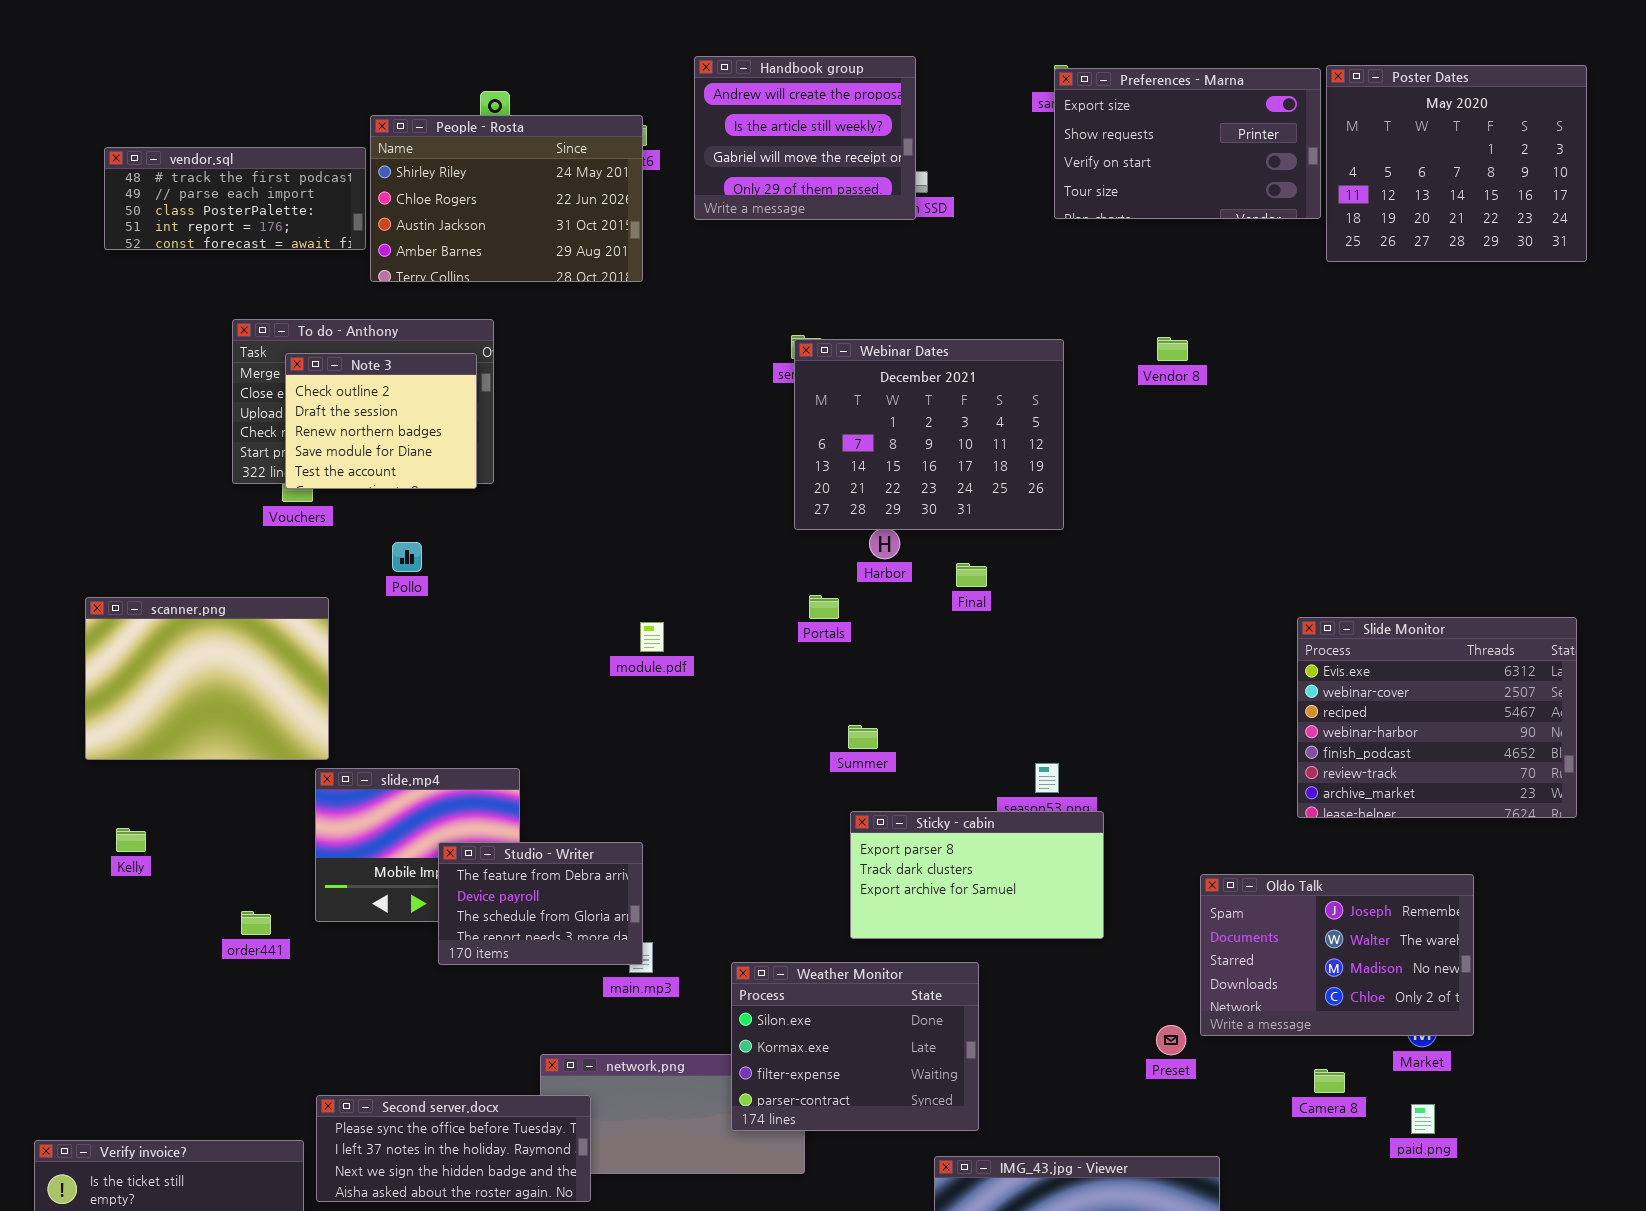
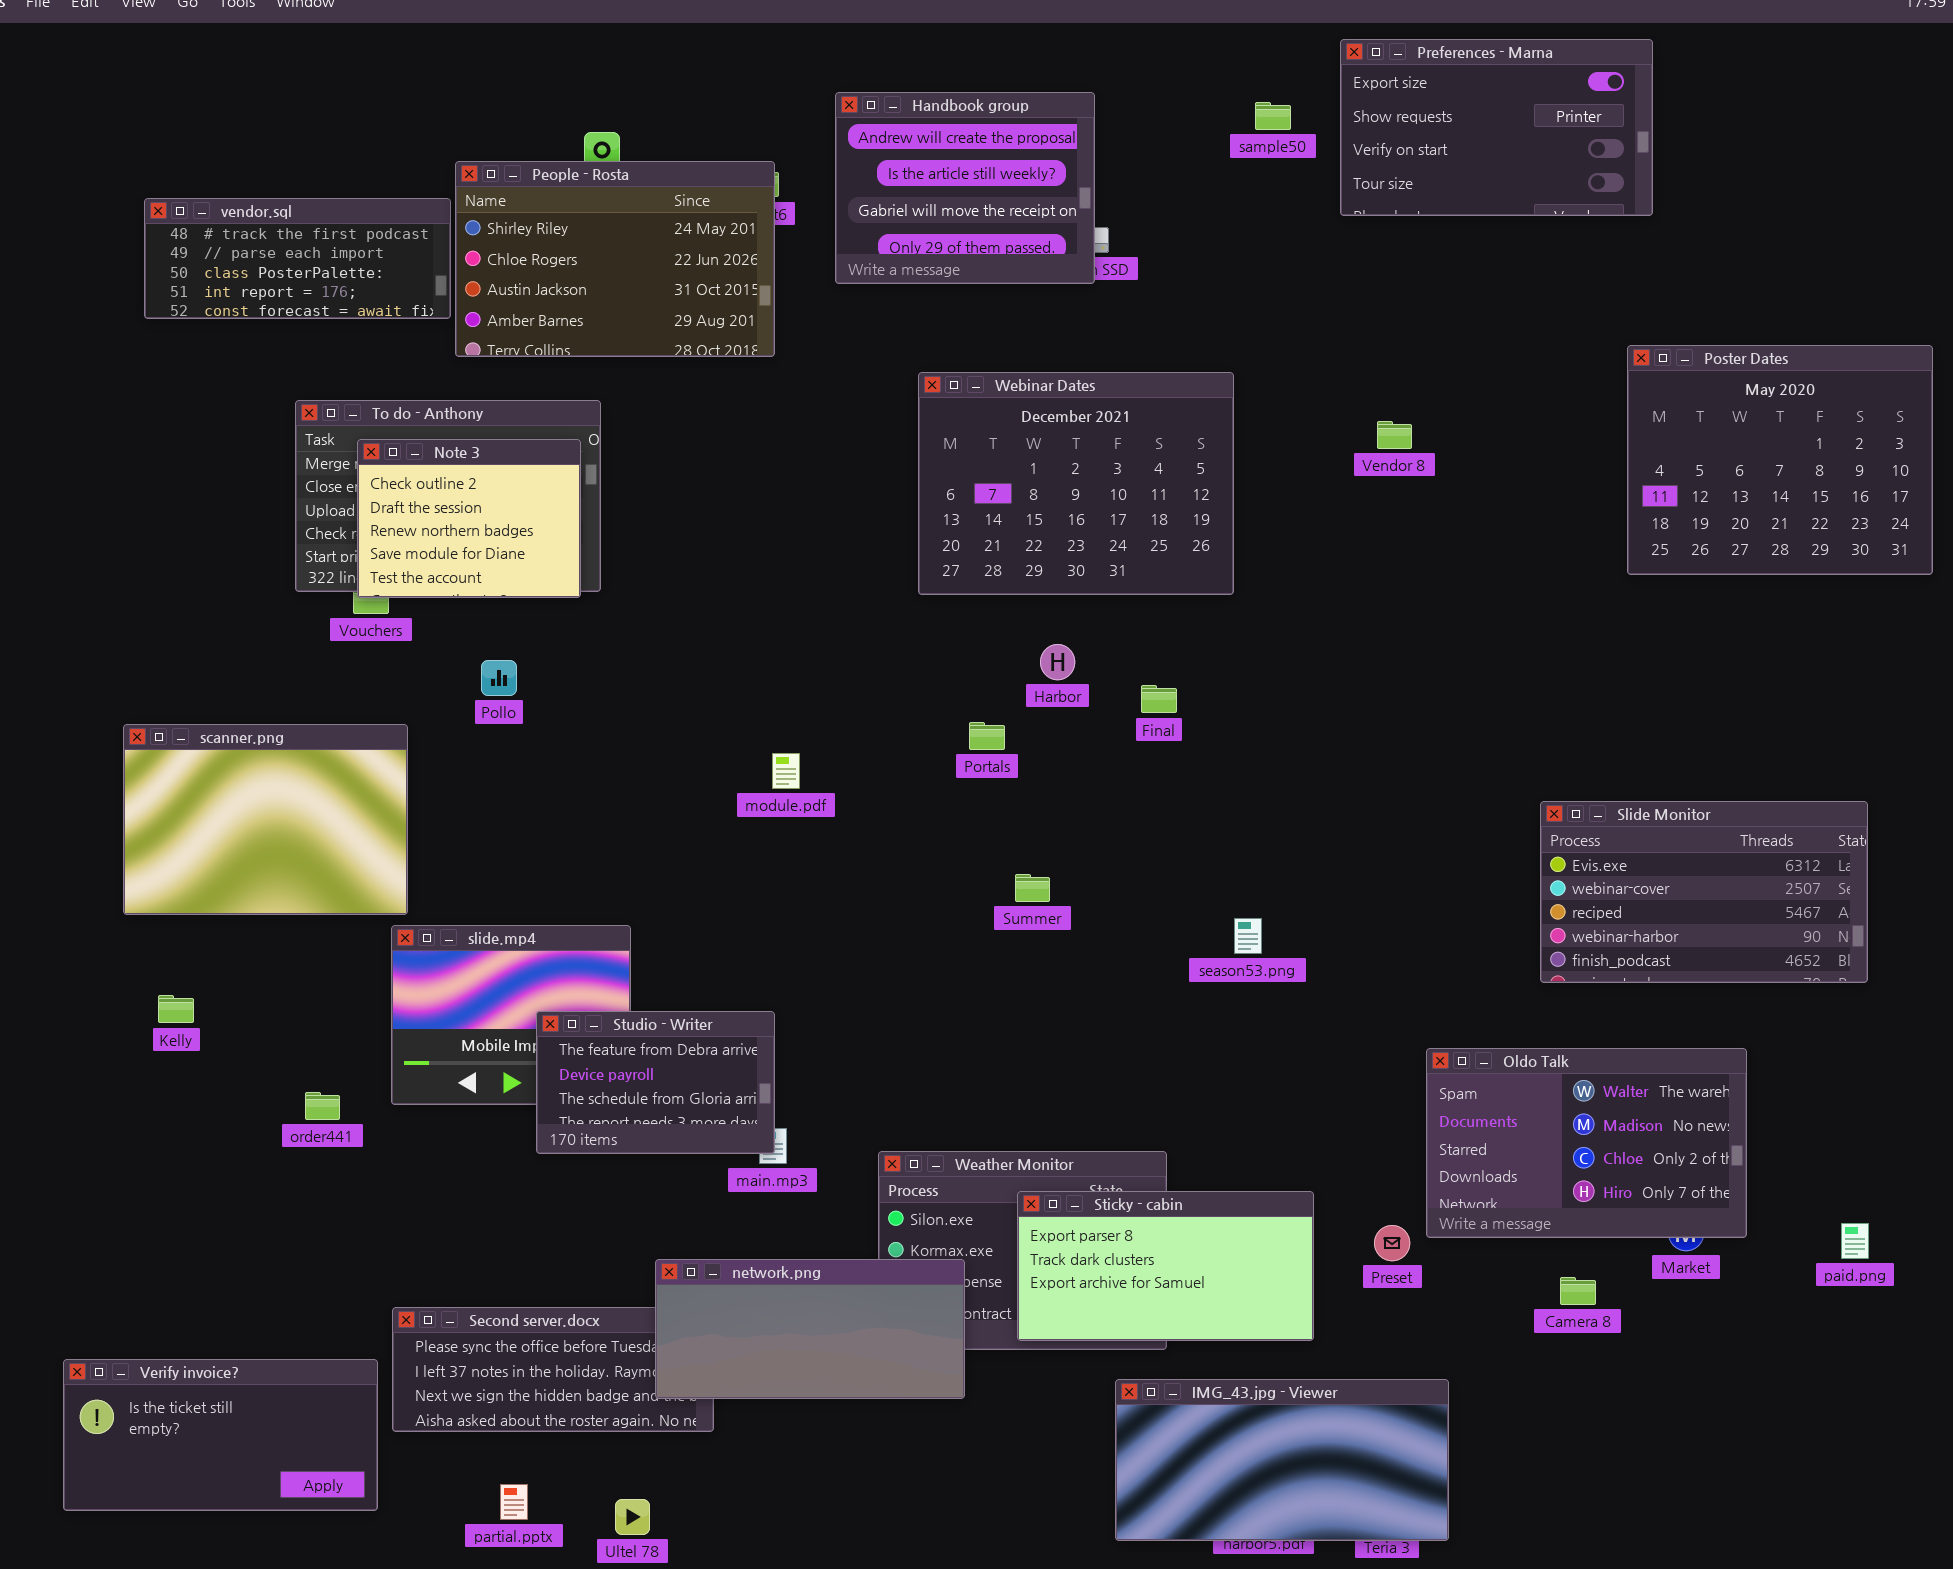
Poster Dates: [1326,65,1587,262] -> [1627,345,1933,575], moved
Preferences - Marna: [1054,68,1321,219] -> [1340,39,1653,216], moved
Webinar Dates: [794,339,1064,530] -> [918,372,1234,595], moved
Slide Monitor: [1297,617,1577,818] -> [1540,801,1868,983], resized
Sticky - cabin: [850,811,1104,939] -> [1017,1191,1314,1341], moved
Oldo Talk: [1200,874,1474,1036] -> [1426,1048,1747,1238], scrolled down 1 row
network.png: [540,1054,805,1174] -> [655,1259,965,1399], raised
paid.png: [1411,1104,1435,1134] -> [1841,1223,1869,1259], moved

